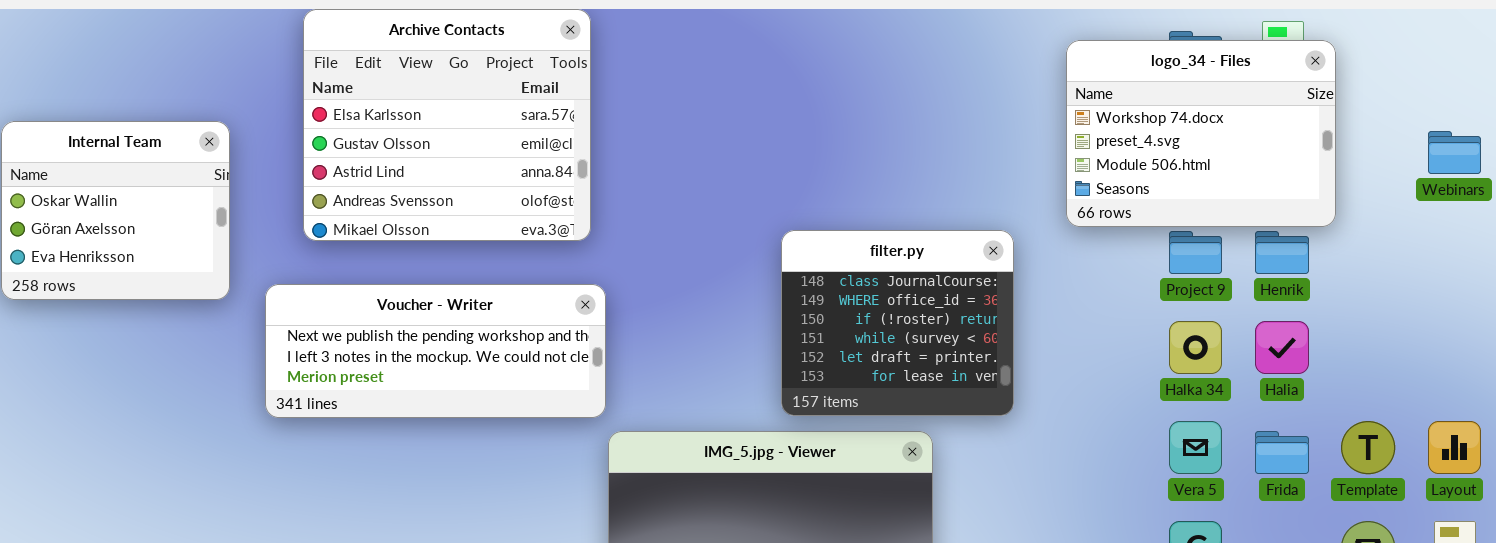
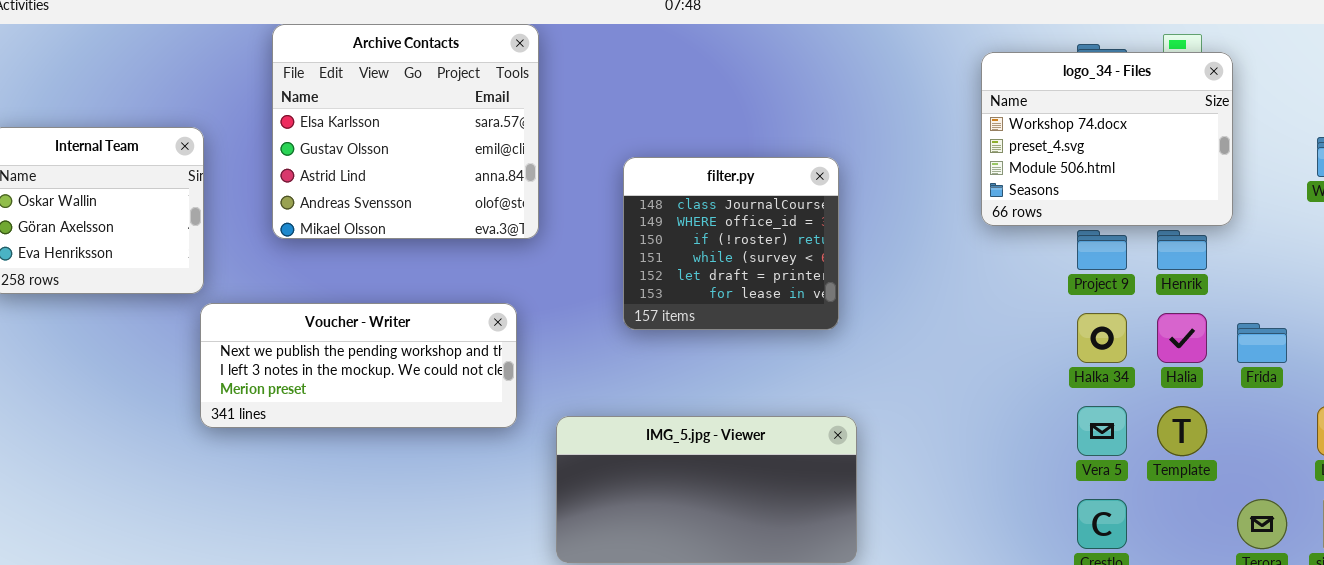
filter.py: [781,230,1014,416] -> [623,157,839,330], moved
Voucher - Writer: [265,284,606,418] -> [200,303,517,428], moved
Template: [1341,421,1395,474] -> [1157,406,1207,456], moved
Frida: [1255,431,1309,474] -> [1237,323,1287,363], moved

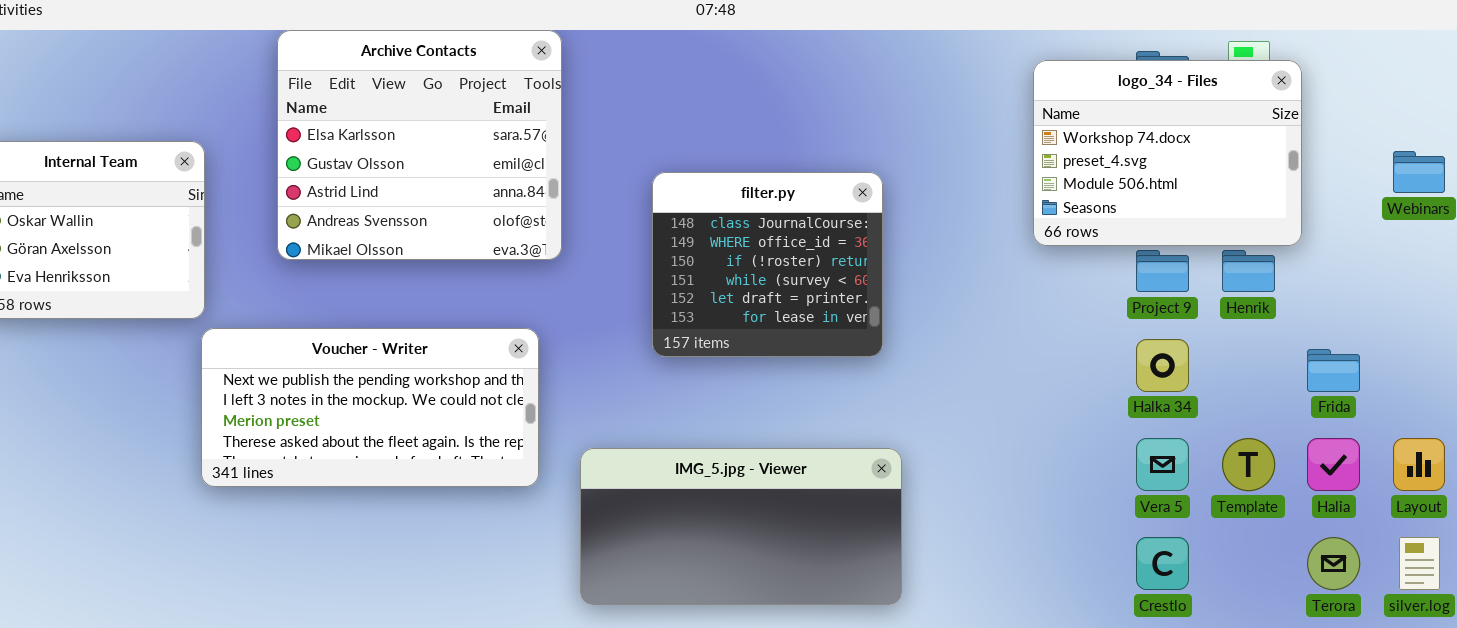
Voucher - Writer: [200,303,517,428] -> [201,328,539,487], resized
Halia: [1157,313,1207,363] -> [1307,438,1360,491], moved

